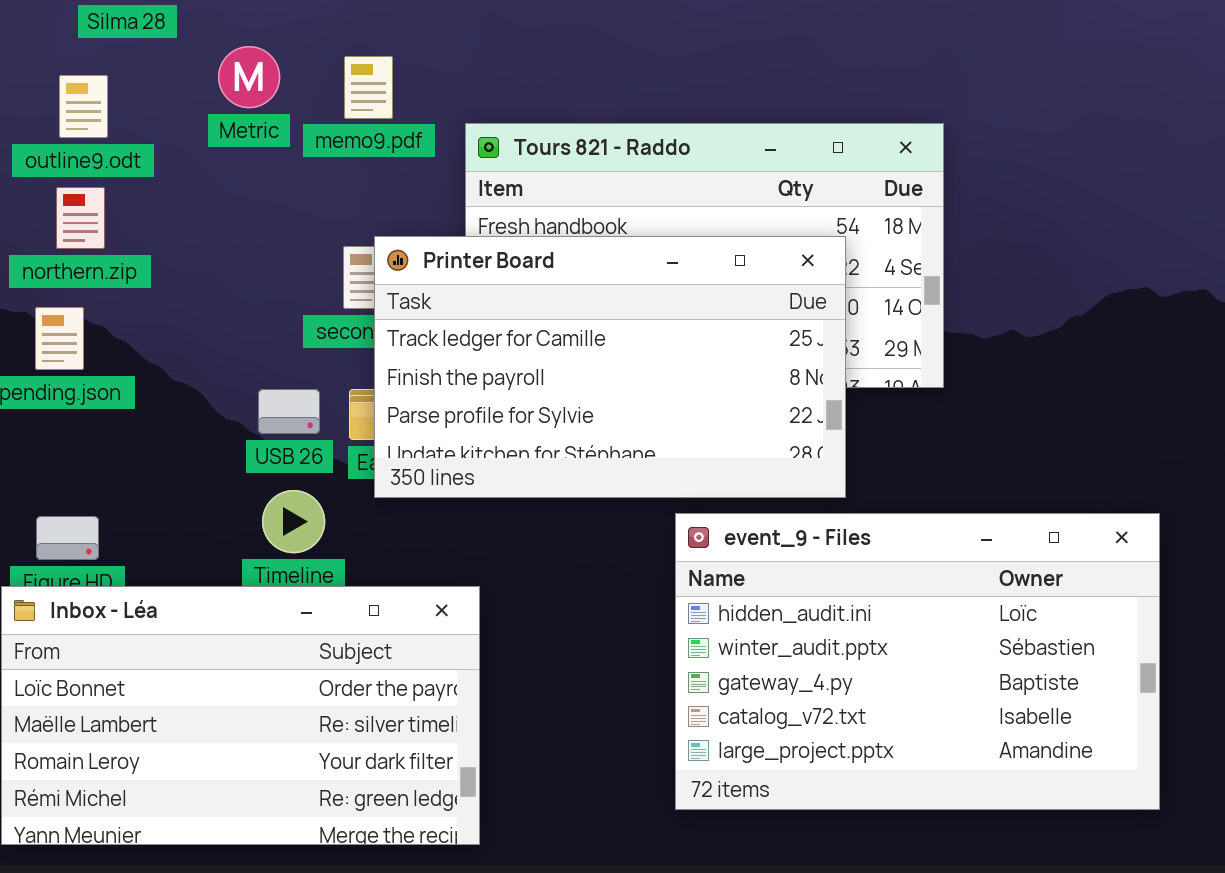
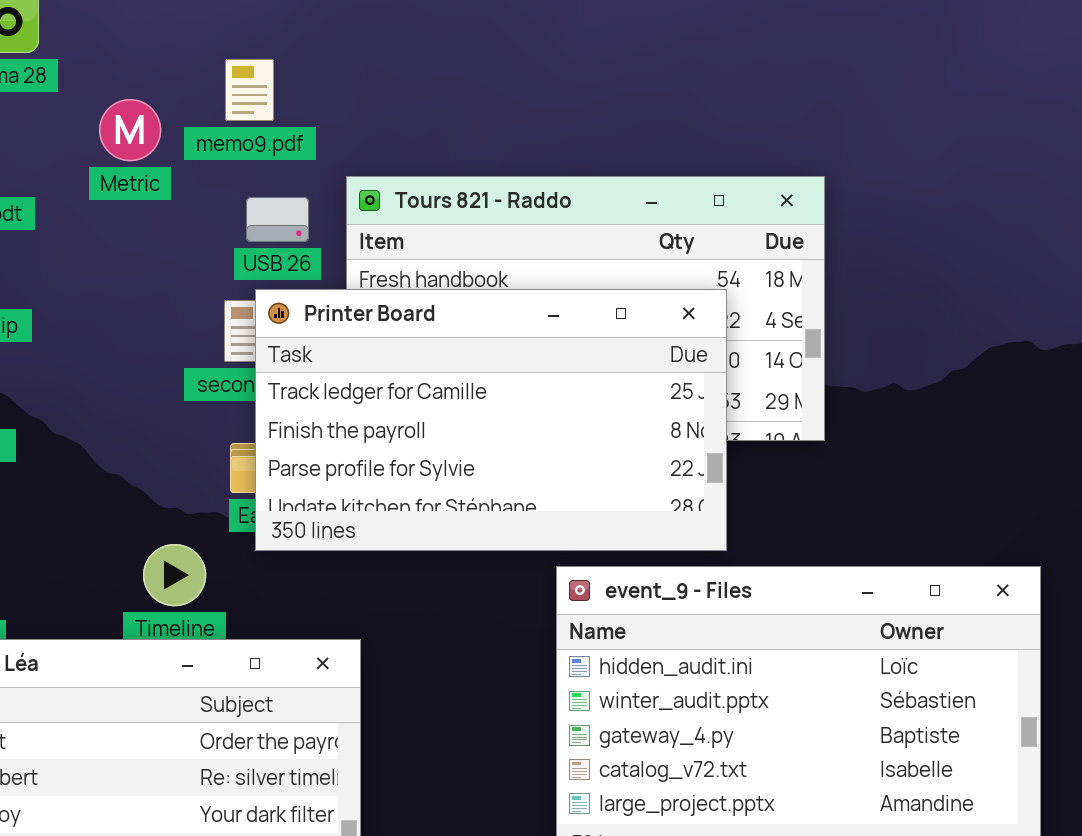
memo9.pdf: [344,56,393,119] -> [225,59,274,121], moved
USB 26: [258,389,320,434] -> [246,197,309,242], moved

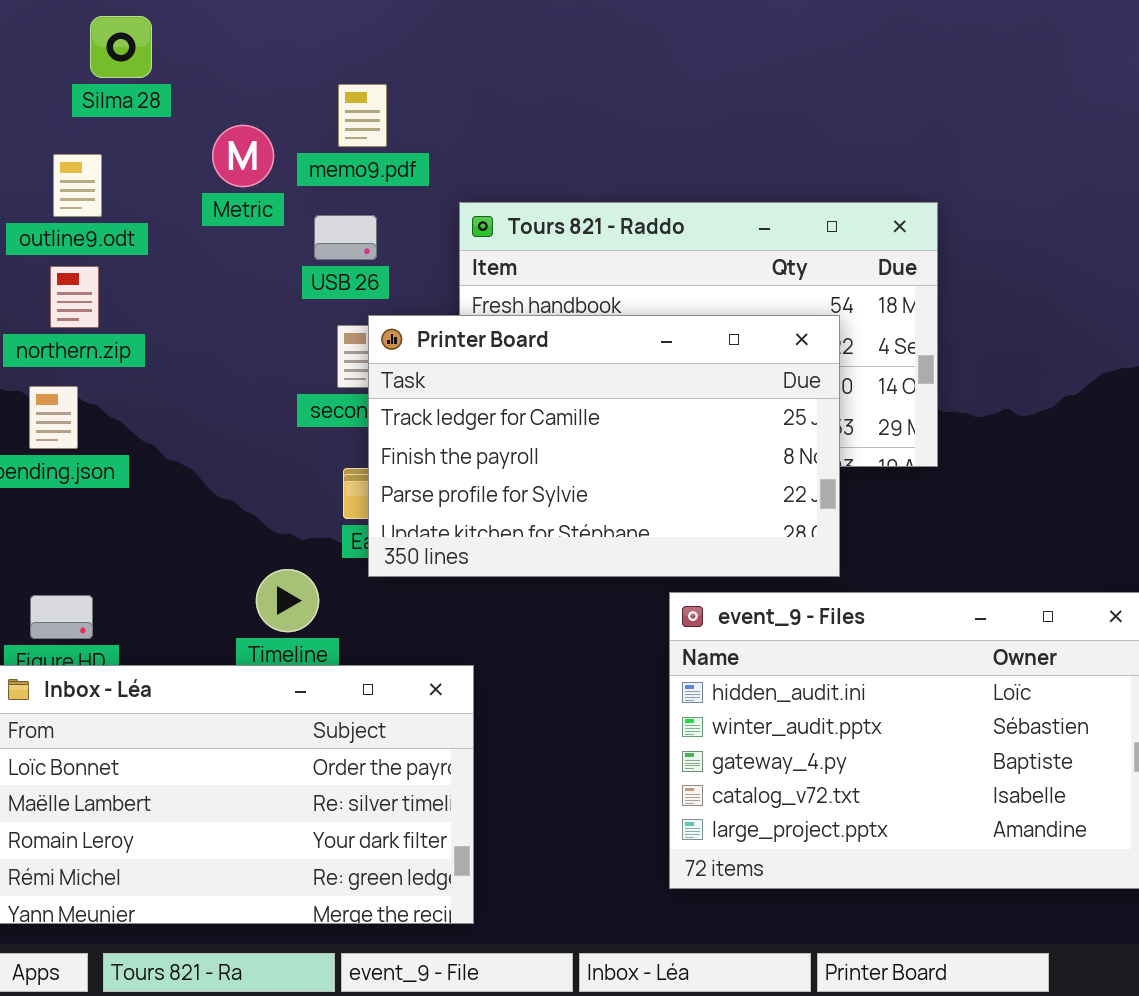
USB 26: [246,197,309,242] -> [314,215,377,260], moved

